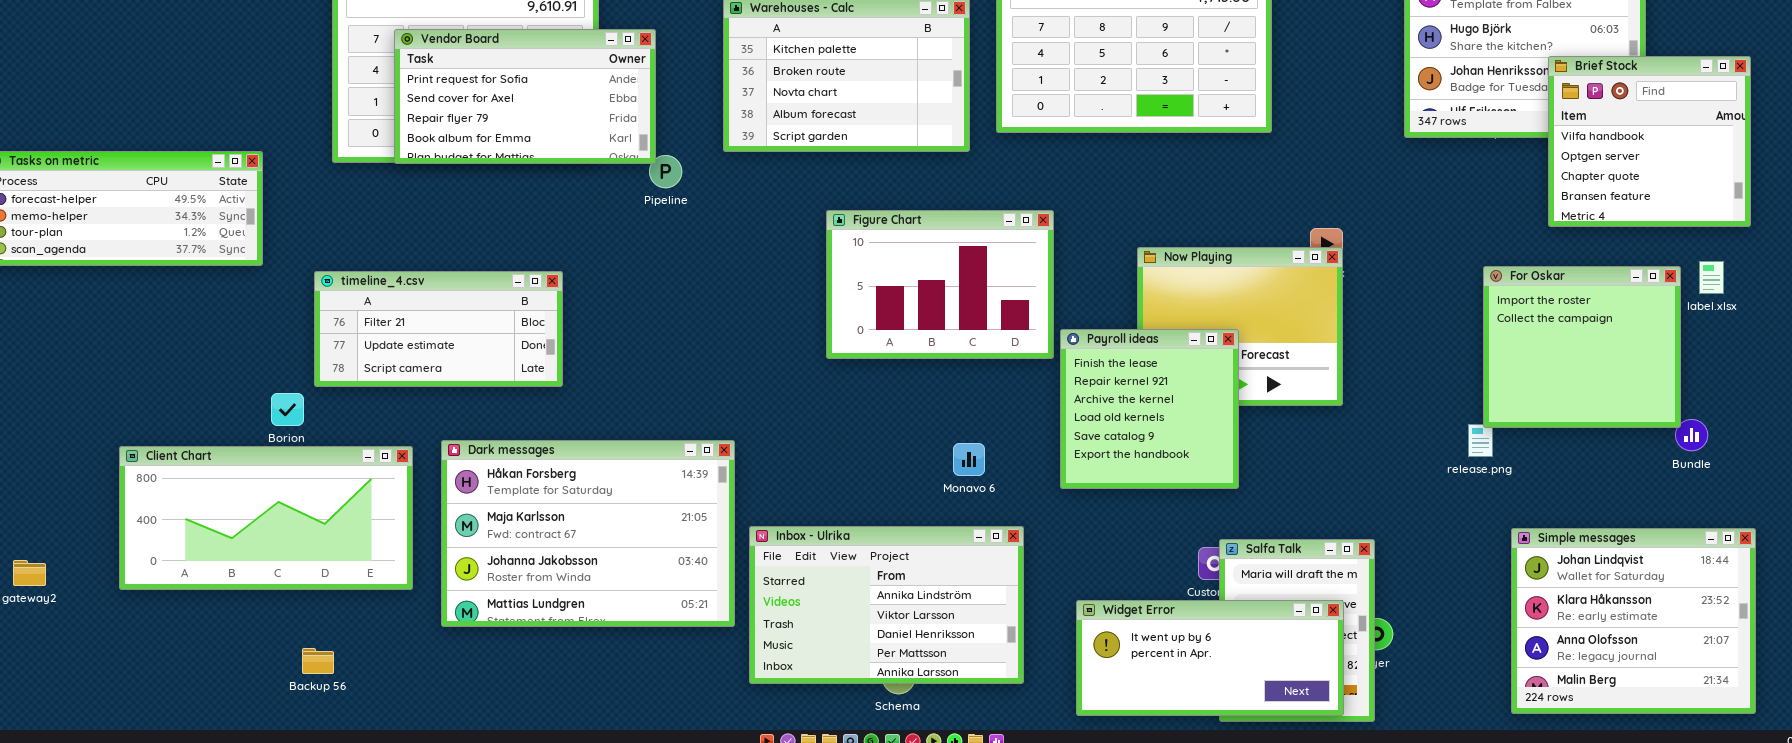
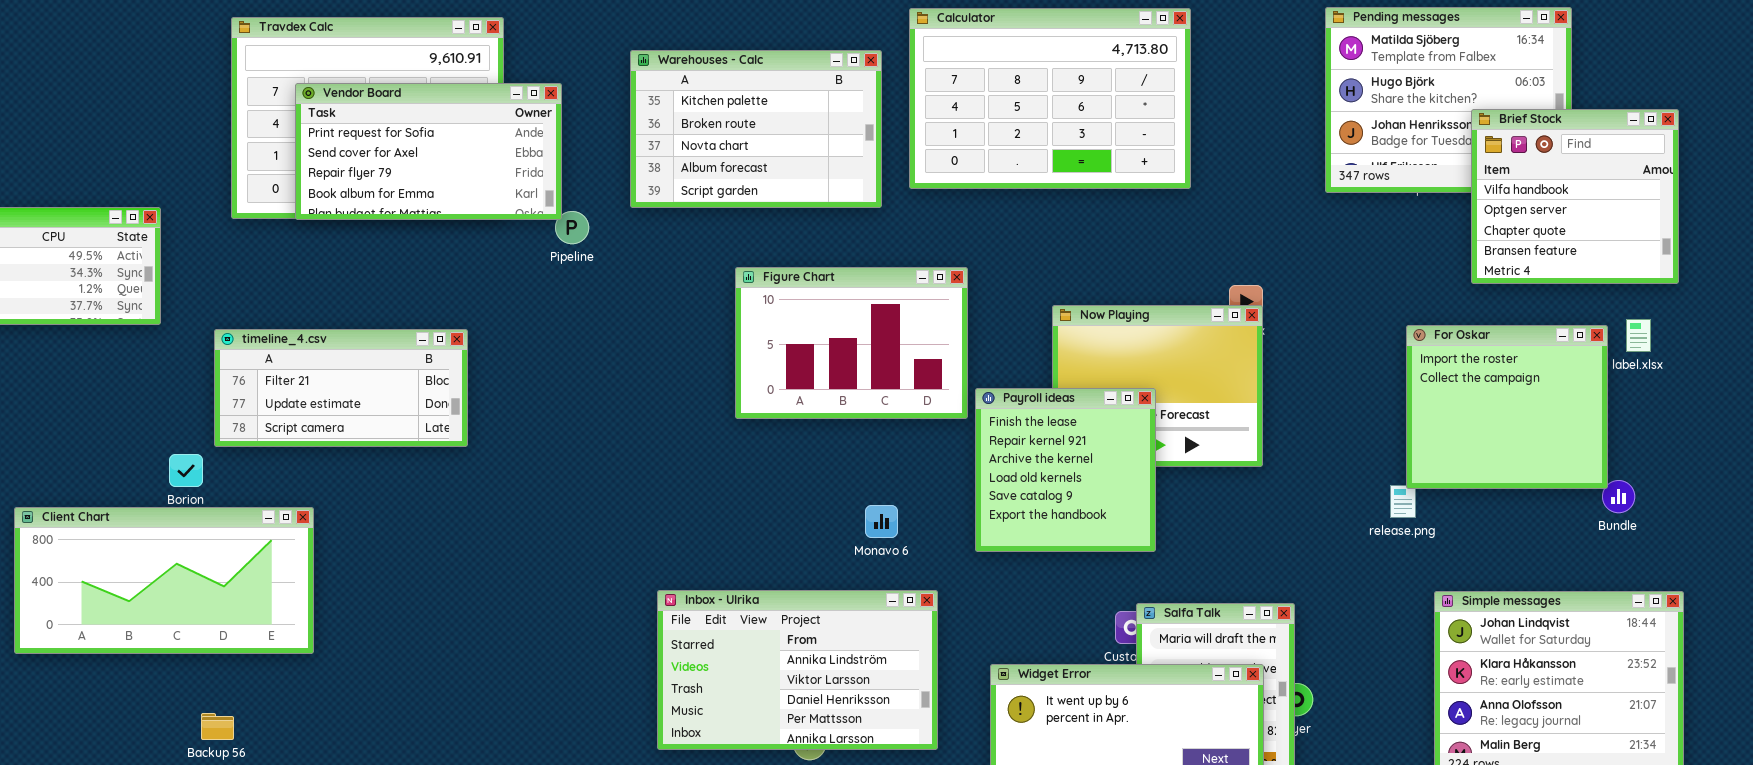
Dark messages: [441,440,735,627] -> none, closed

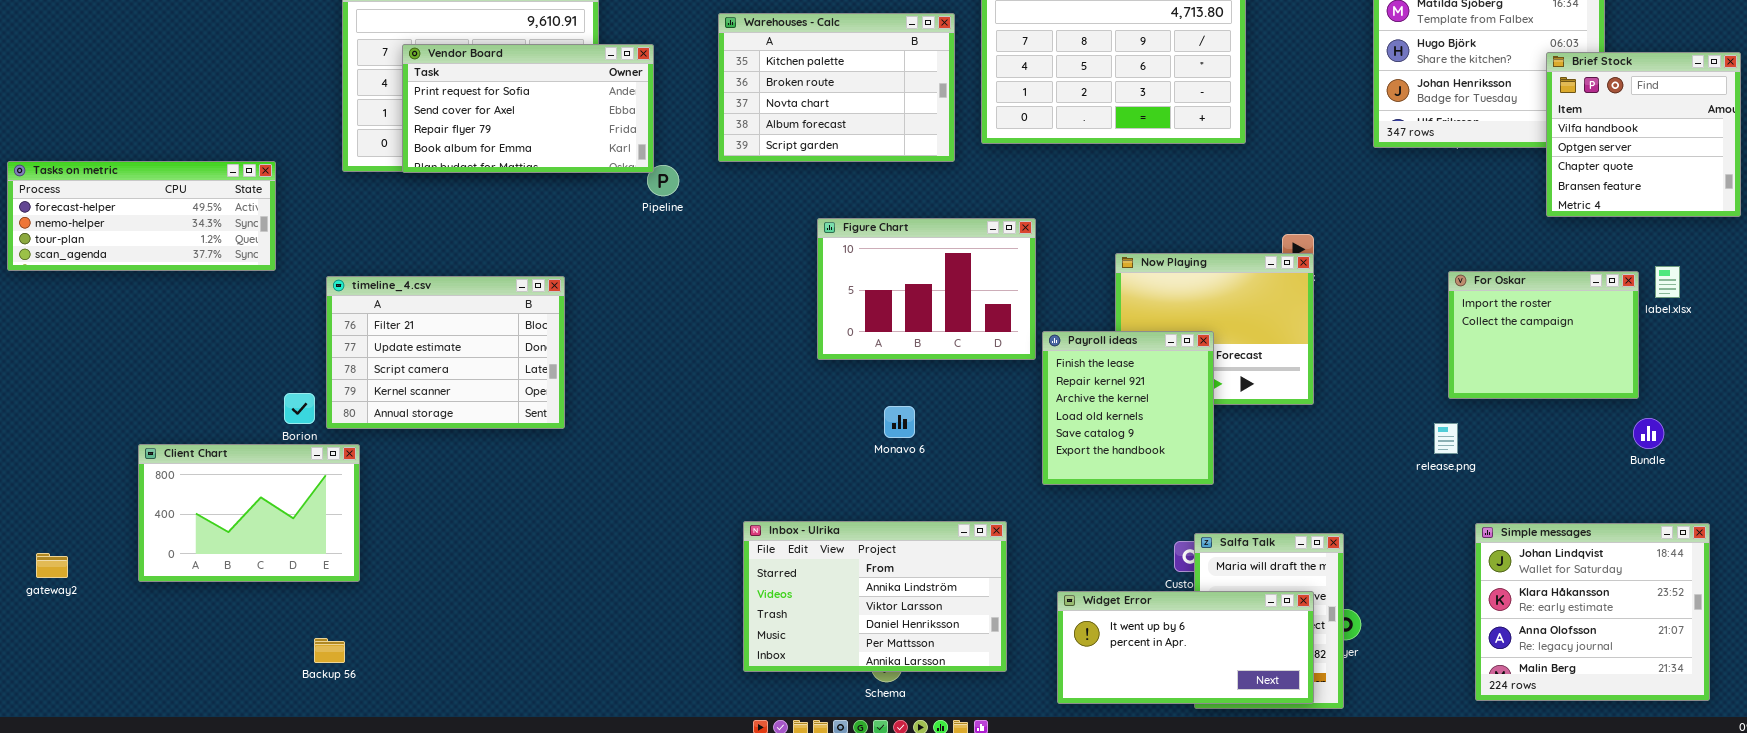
Brief Stock: [1471,109,1679,284] -> [1546,52,1741,217], moved
For Oskar: [1406,325,1608,489] -> [1448,271,1639,399], resized
timeline_4.csv: [214,329,468,447] -> [326,276,565,429], resized
Monavo 6: [865,505,898,538] -> [884,406,915,438], moved
Client Chart: [14,507,314,654] -> [138,444,360,582], resized

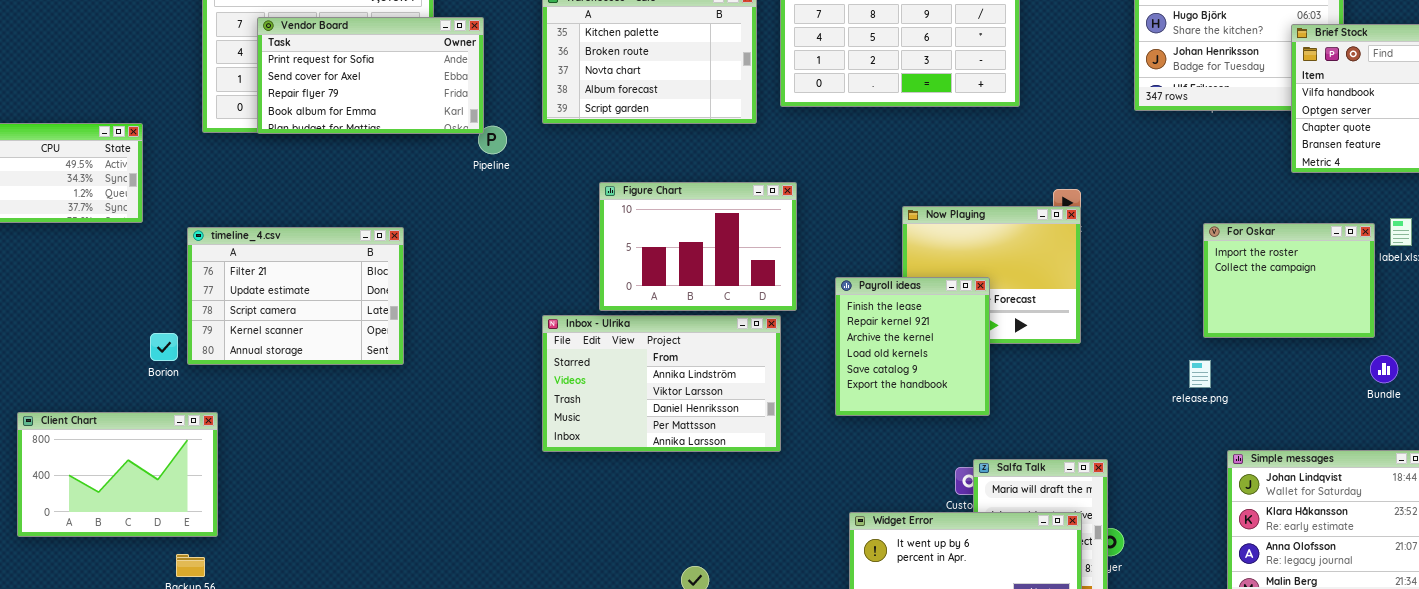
Figure Chart: [817,218,1036,360] -> [599,182,797,311], moved
Client Chart: [138,444,360,582] -> [17,412,218,537], moved
Inbox - Ulrika: [743,521,1007,672] -> [542,315,781,452], moved

